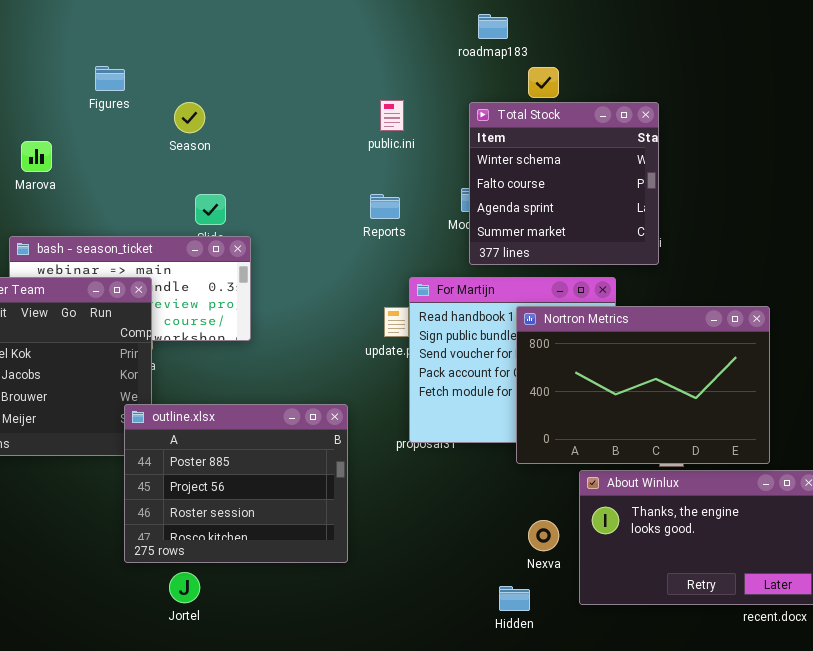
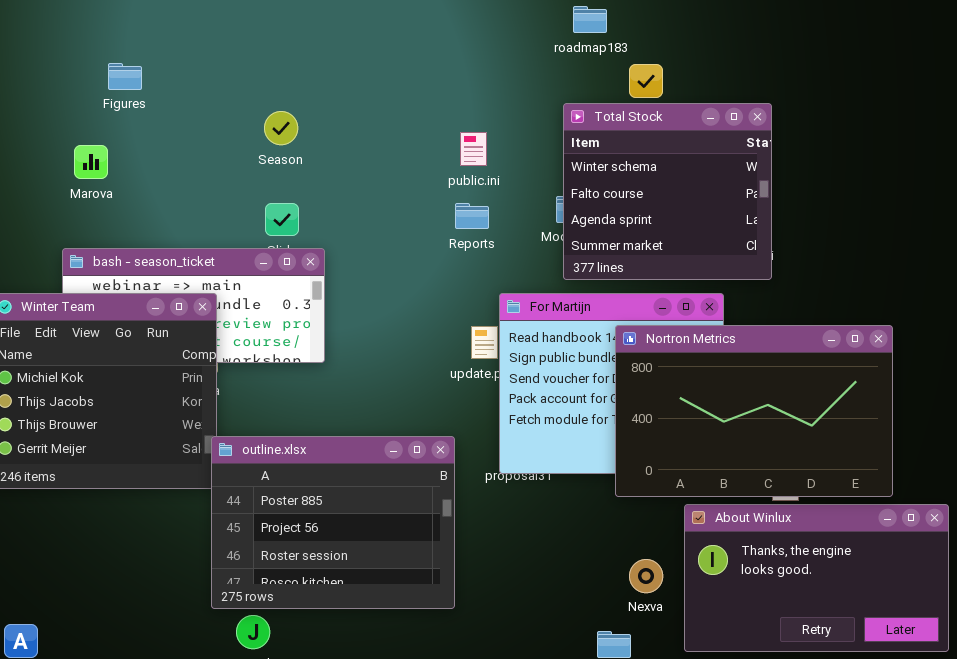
Figures: [95,66,125,91] -> [108,63,142,90], moved
public.ini: [380,100,404,131] -> [460,132,487,166], moved
Season: [174,102,205,133] -> [264,111,298,145], moved
outline.xlsx: [124,404,348,563] -> [211,436,455,609], moved

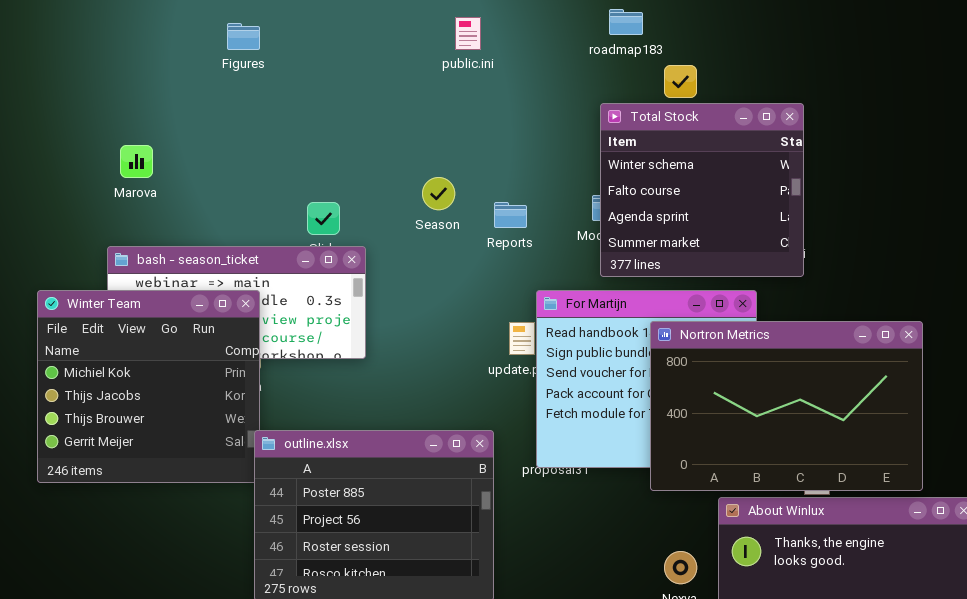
Figures: [108,63,142,90] -> [227,23,260,50], moved
Season: [264,111,298,145] -> [422,177,455,210], moved
public.ini: [460,132,487,166] -> [455,17,481,50], moved

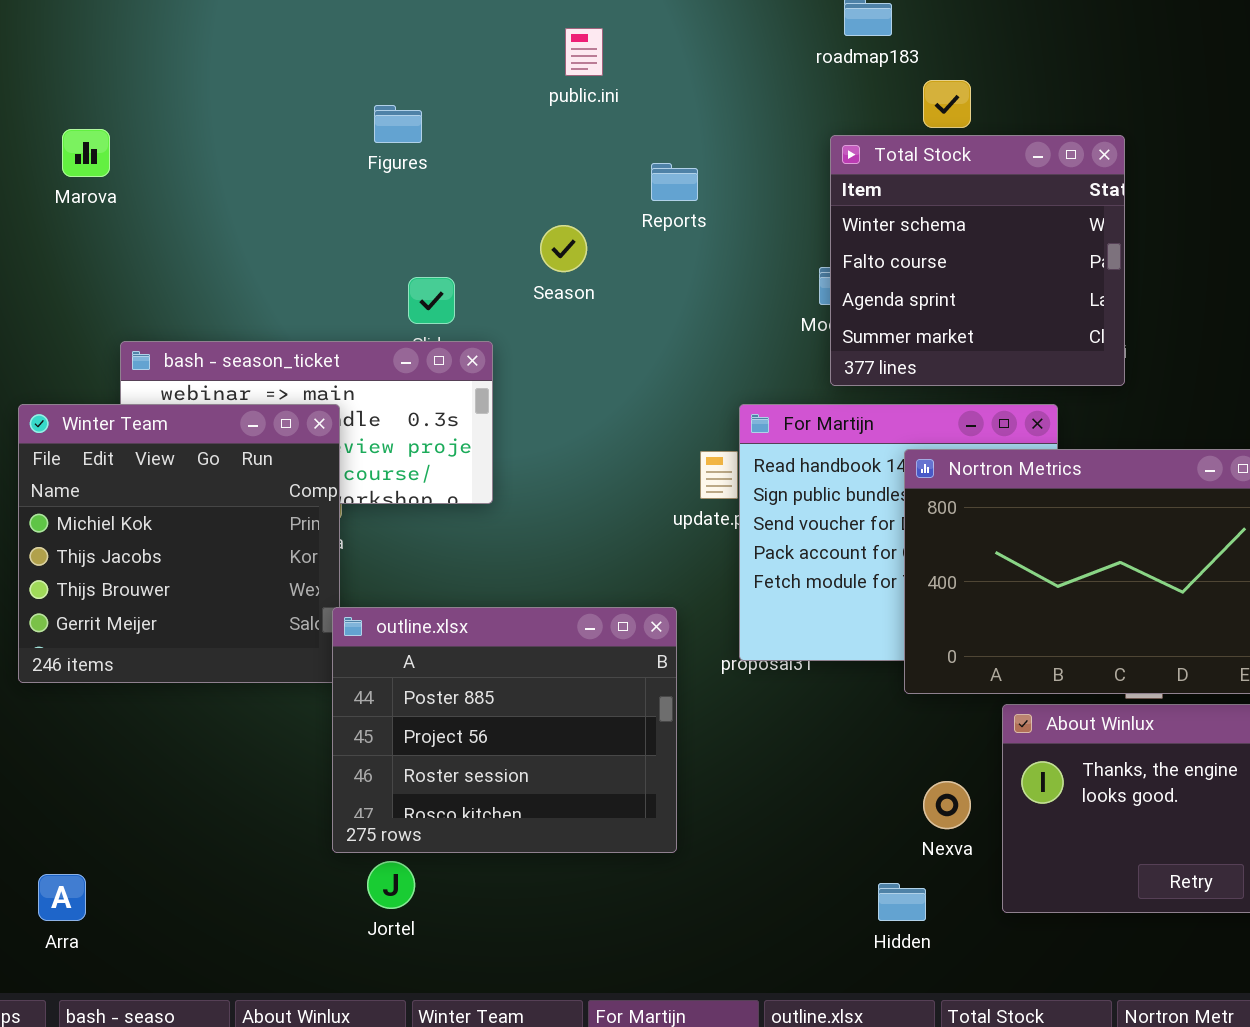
public.ini: [455,17,481,50] -> [565,28,603,76], moved
Figures: [227,23,260,50] -> [374,105,422,143], moved
Marova: [120,145,153,178] -> [62,129,110,177], moved
Season: [422,177,455,210] -> [540,225,587,272], moved
Reports: [494,202,527,228] -> [651,163,698,201], moved

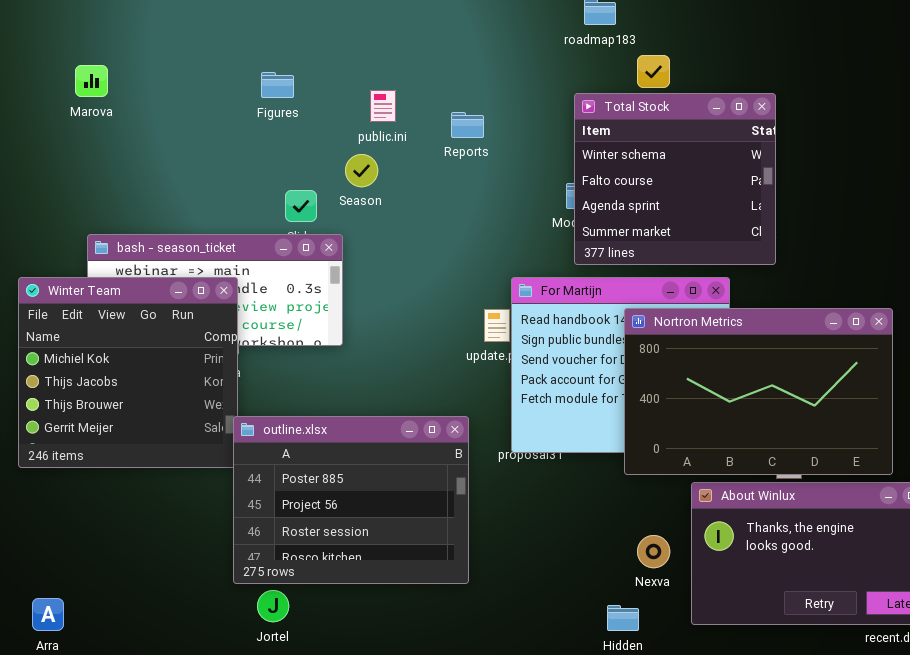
public.ini: [565,28,603,76] -> [370,90,396,122], moved
Marova: [62,129,110,177] -> [75,65,108,97], moved
Season: [540,225,587,272] -> [345,154,378,187], moved

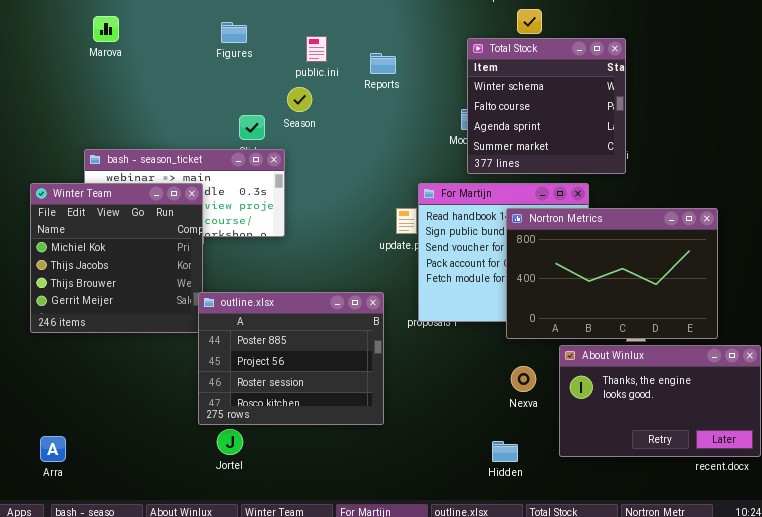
Marova: [75,65,108,97] -> [93,16,119,42], moved
Nexva: [637,535,670,568] -> [511,366,536,392], moved

